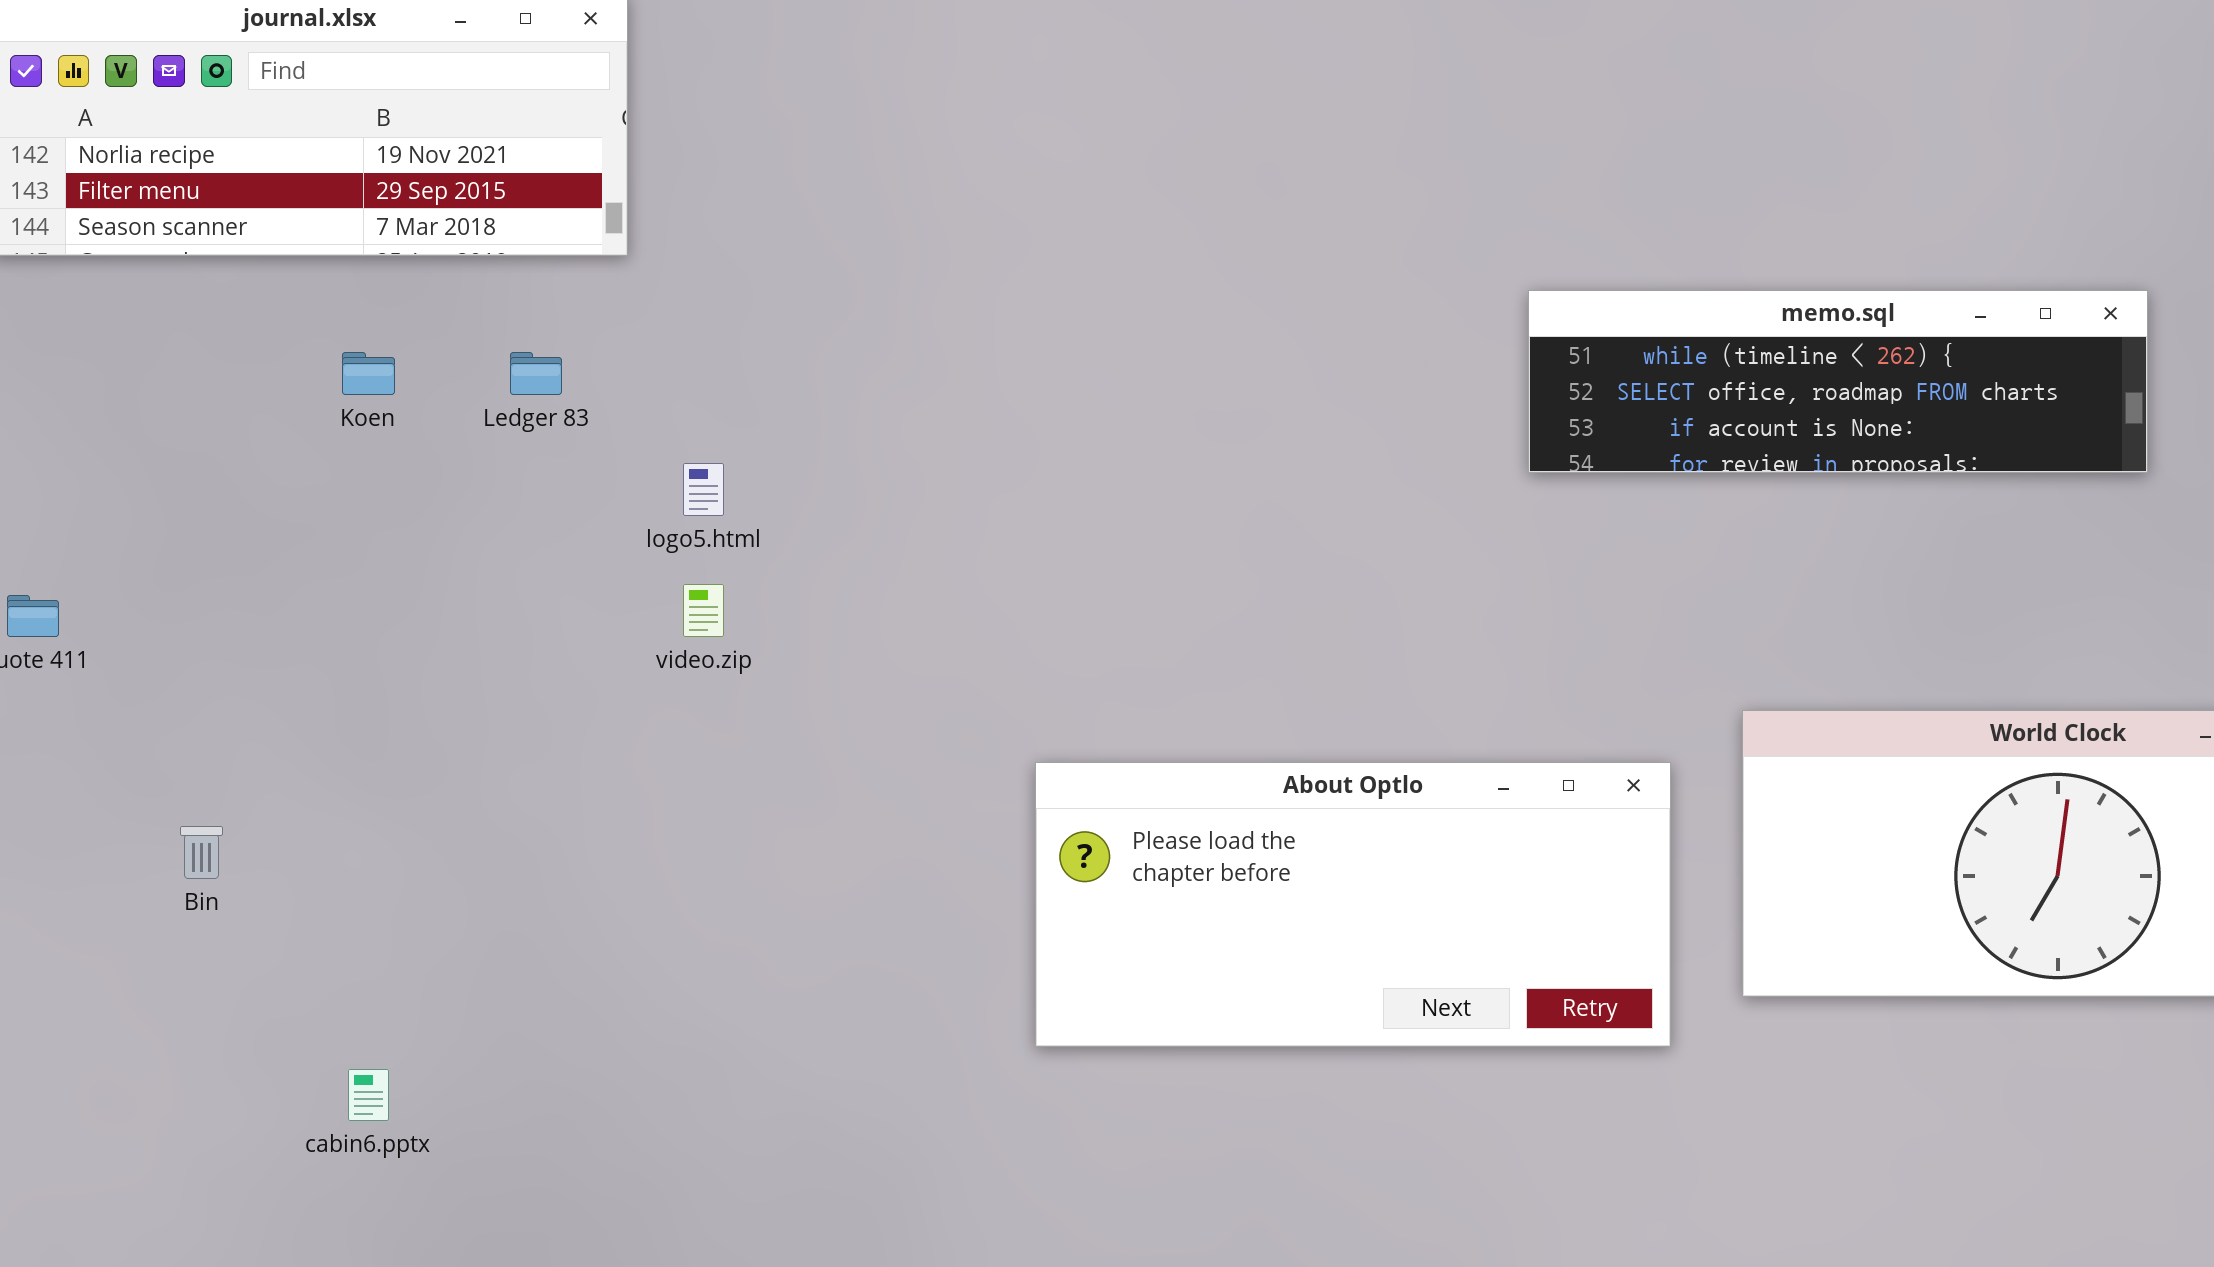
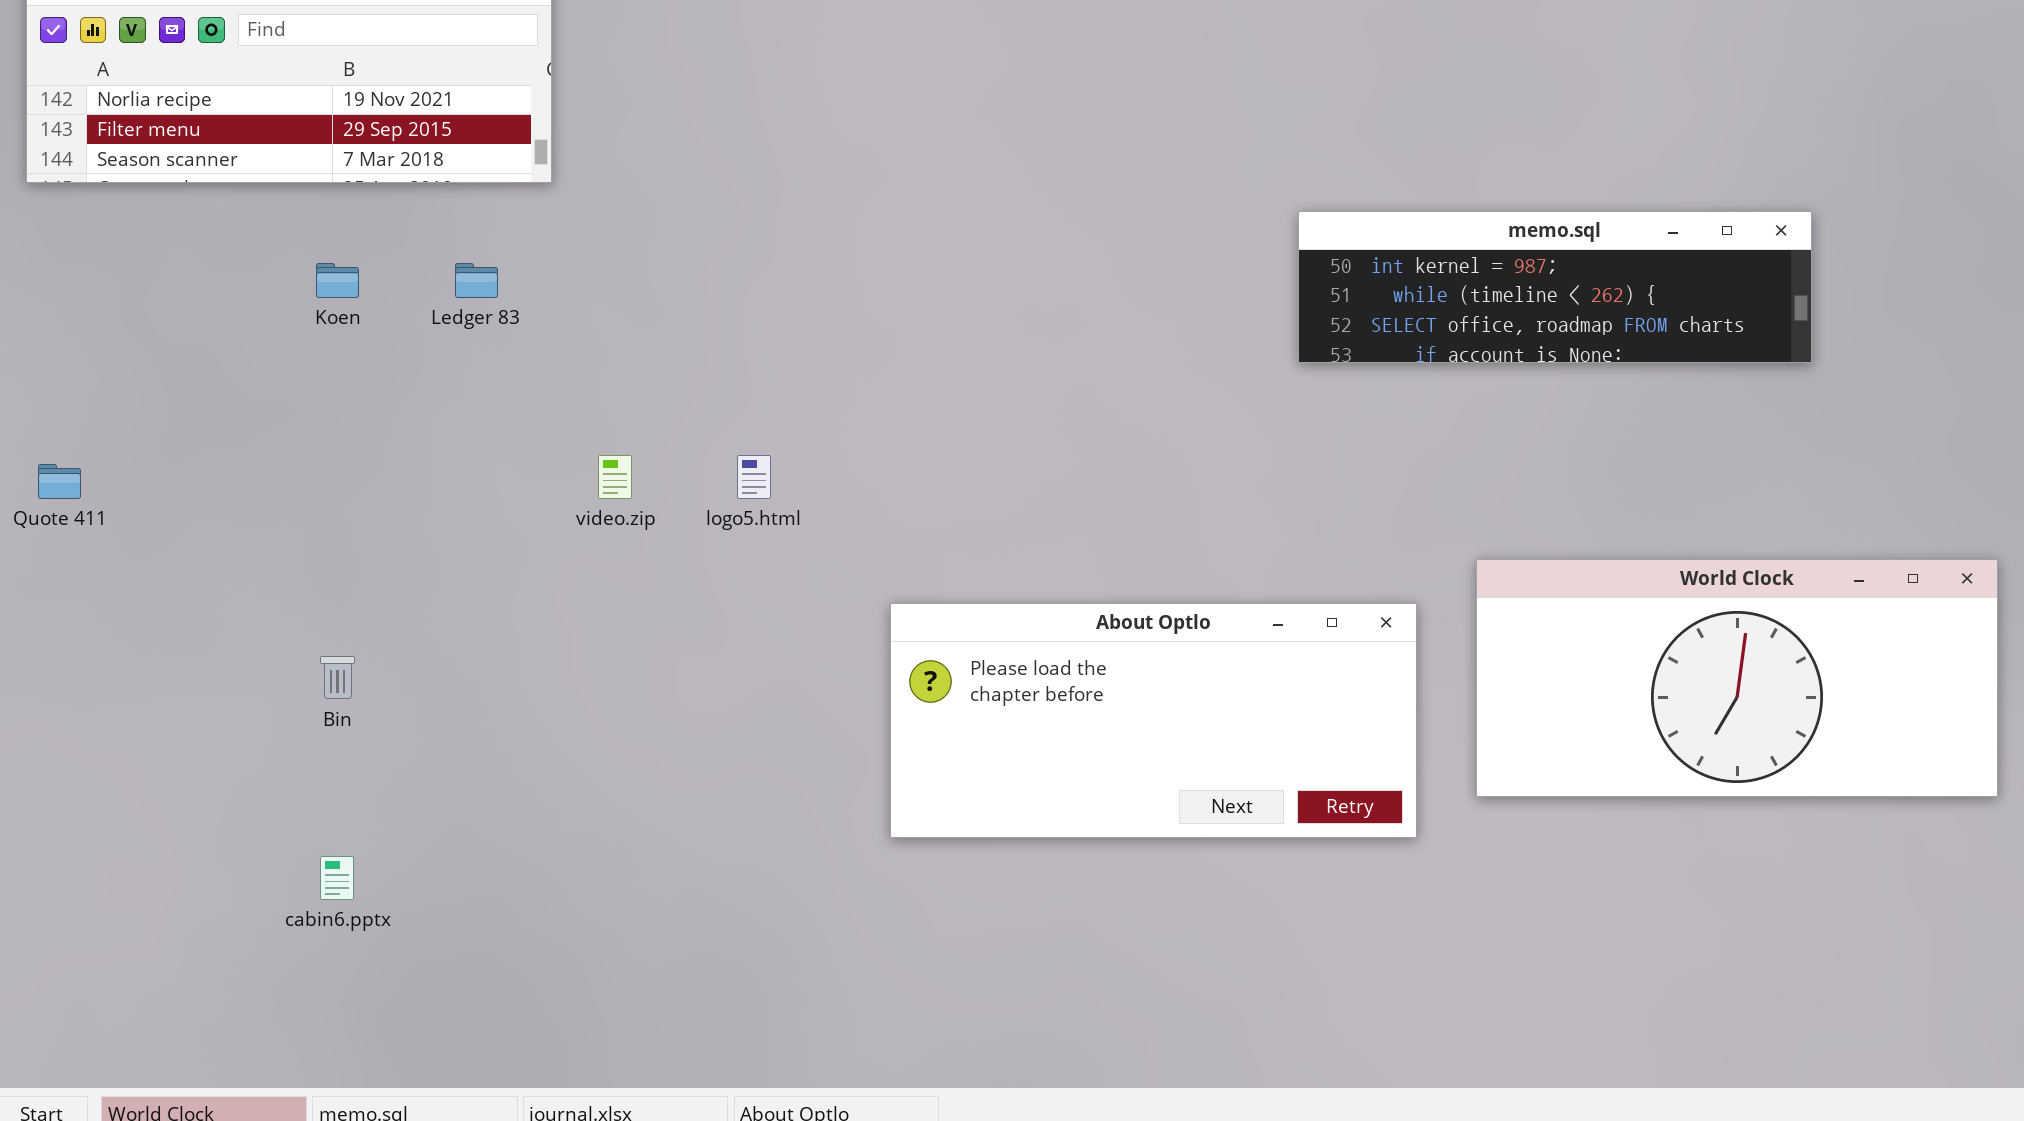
memo.sql: [1528,290,2148,473] -> [1298,211,1812,363], scrolled up 1 row
logo5.html: [683,463,724,516] -> [737,455,771,499], moved
Bin: [180,826,223,879] -> [320,656,355,699], moved

